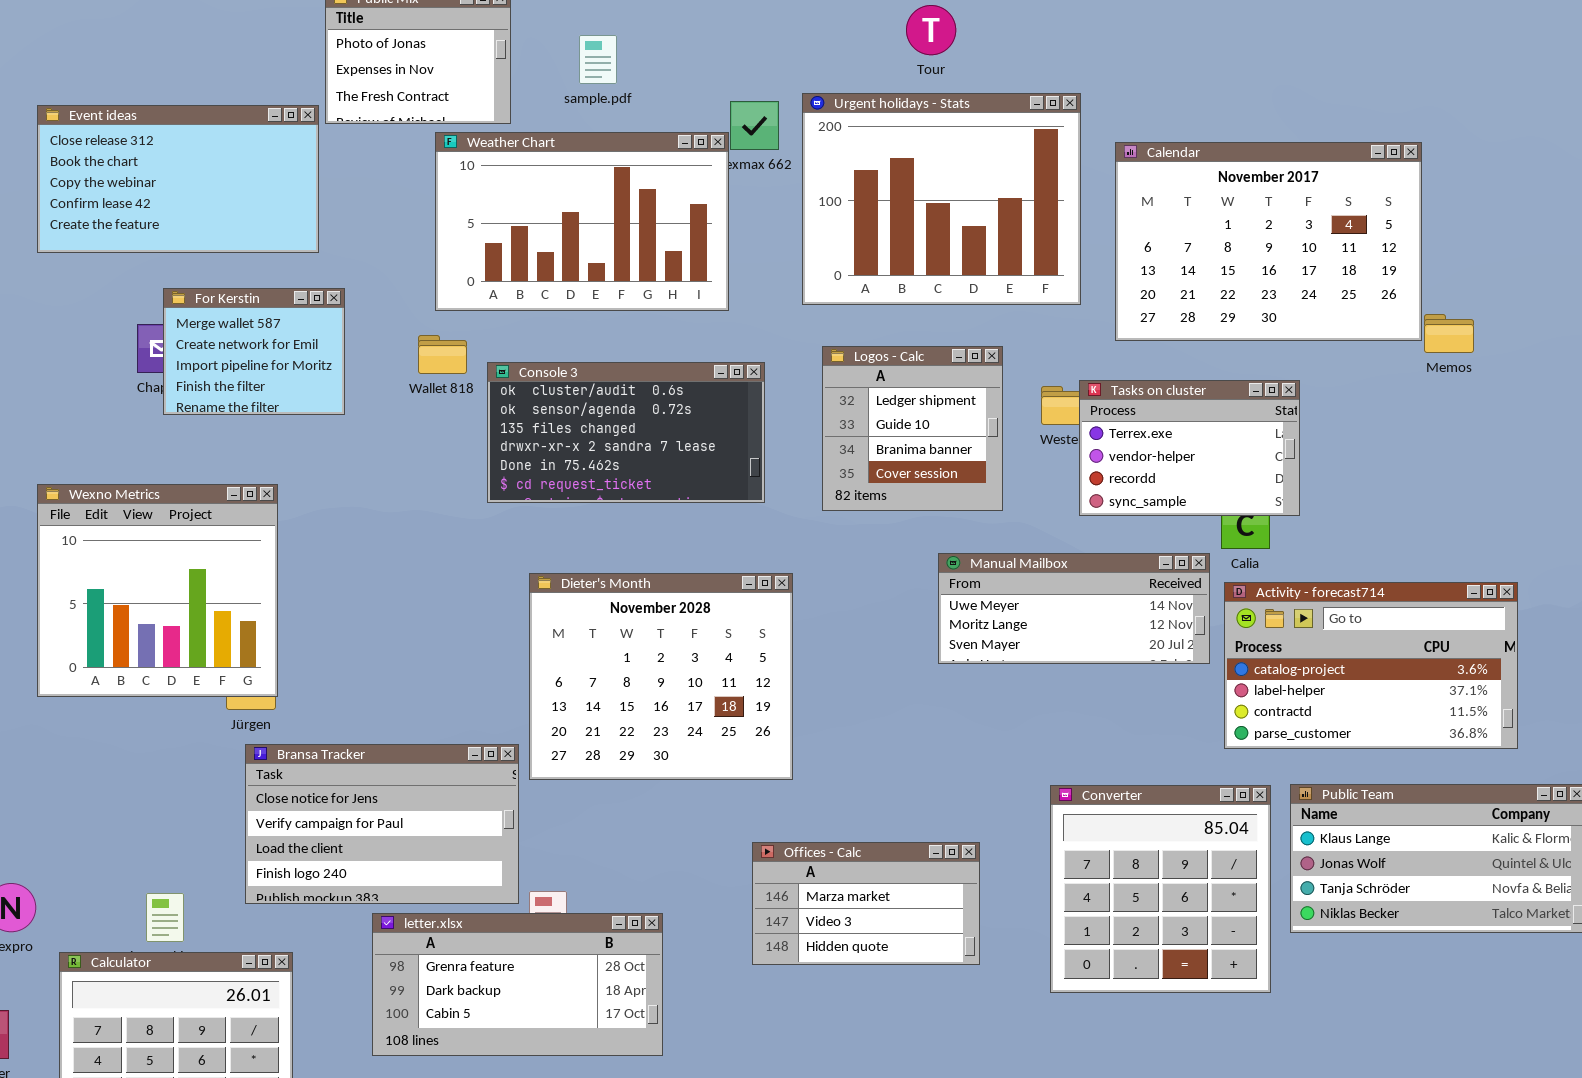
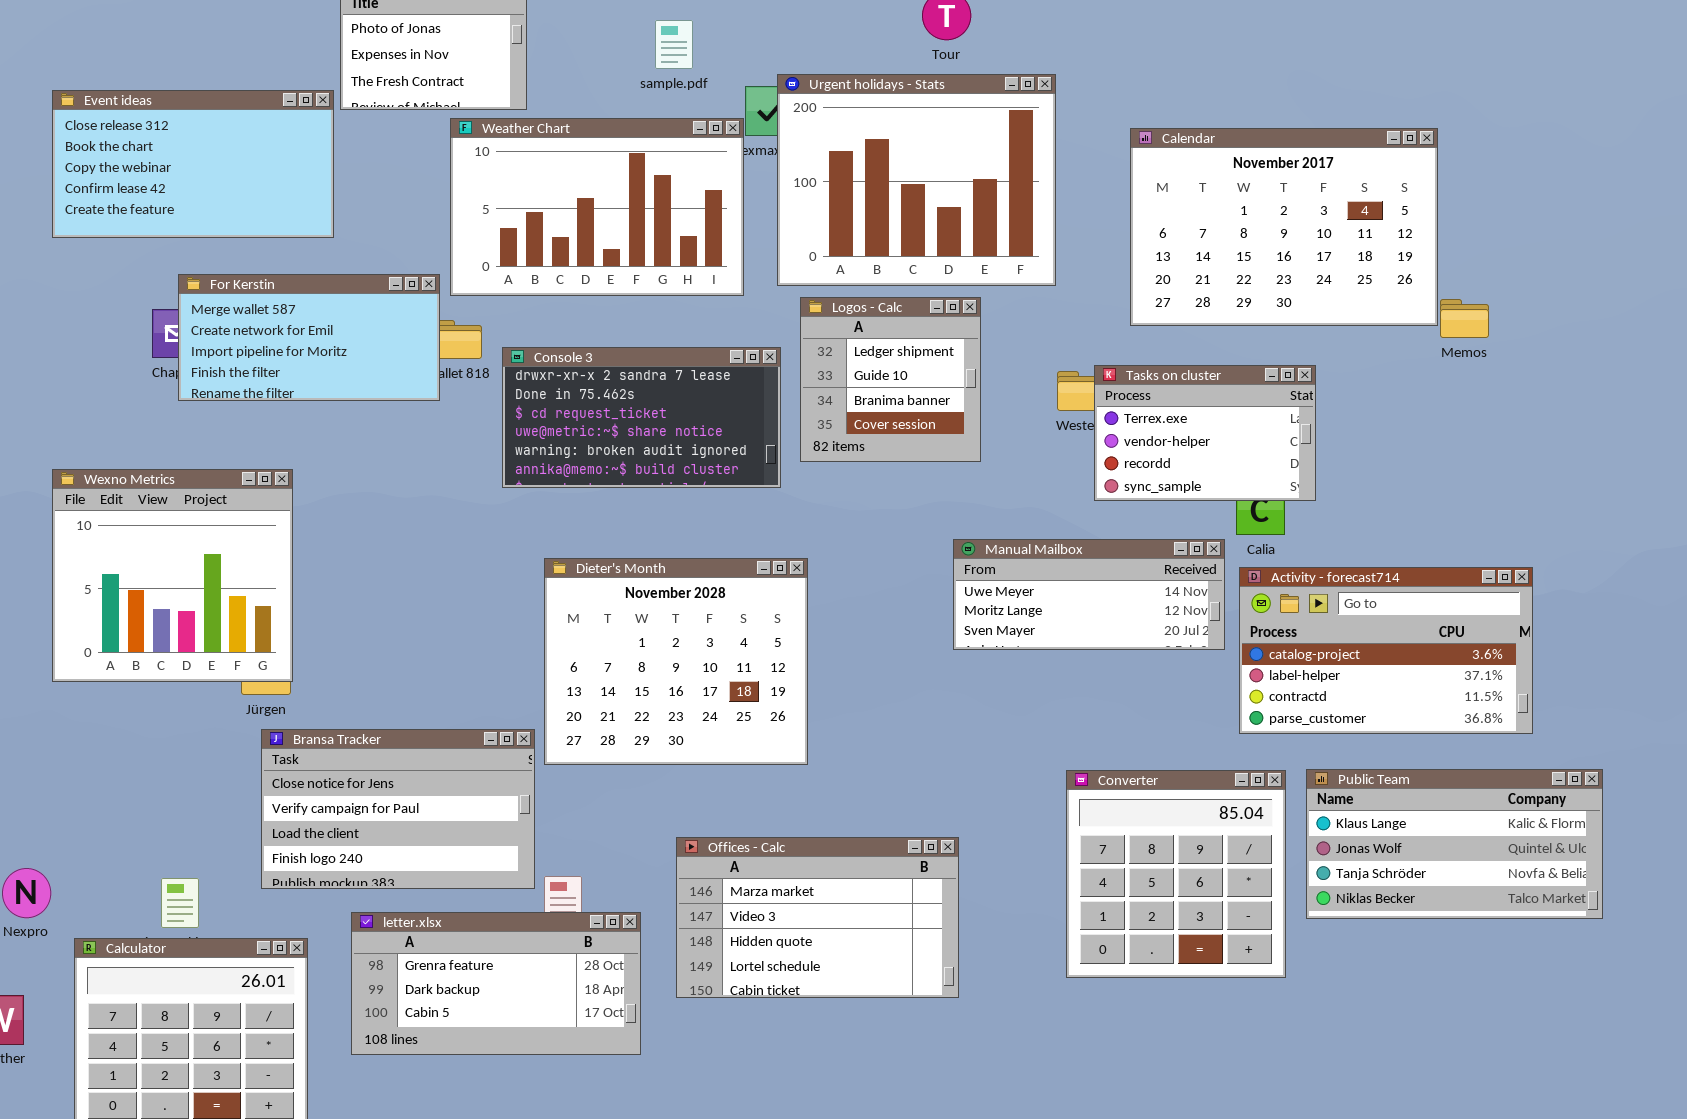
sample.pdf: [579,35,617,84] -> [655,20,693,69], moved
Urgent holidays - Stats: [802,93,1081,305] -> [777,74,1056,286], moved
For Kerstin: [163,288,345,415] -> [178,274,440,401], resized
Logos - Calc: [822,346,1003,511] -> [800,297,981,462], moved
Console 3: [487,362,765,503] -> [502,347,781,488], scrolled down 3 rows
Offices - Calc: [752,842,980,965] -> [676,837,959,998], moved, resized
letter.xlsx: [372,913,663,1056] -> [351,912,641,1055], moved

